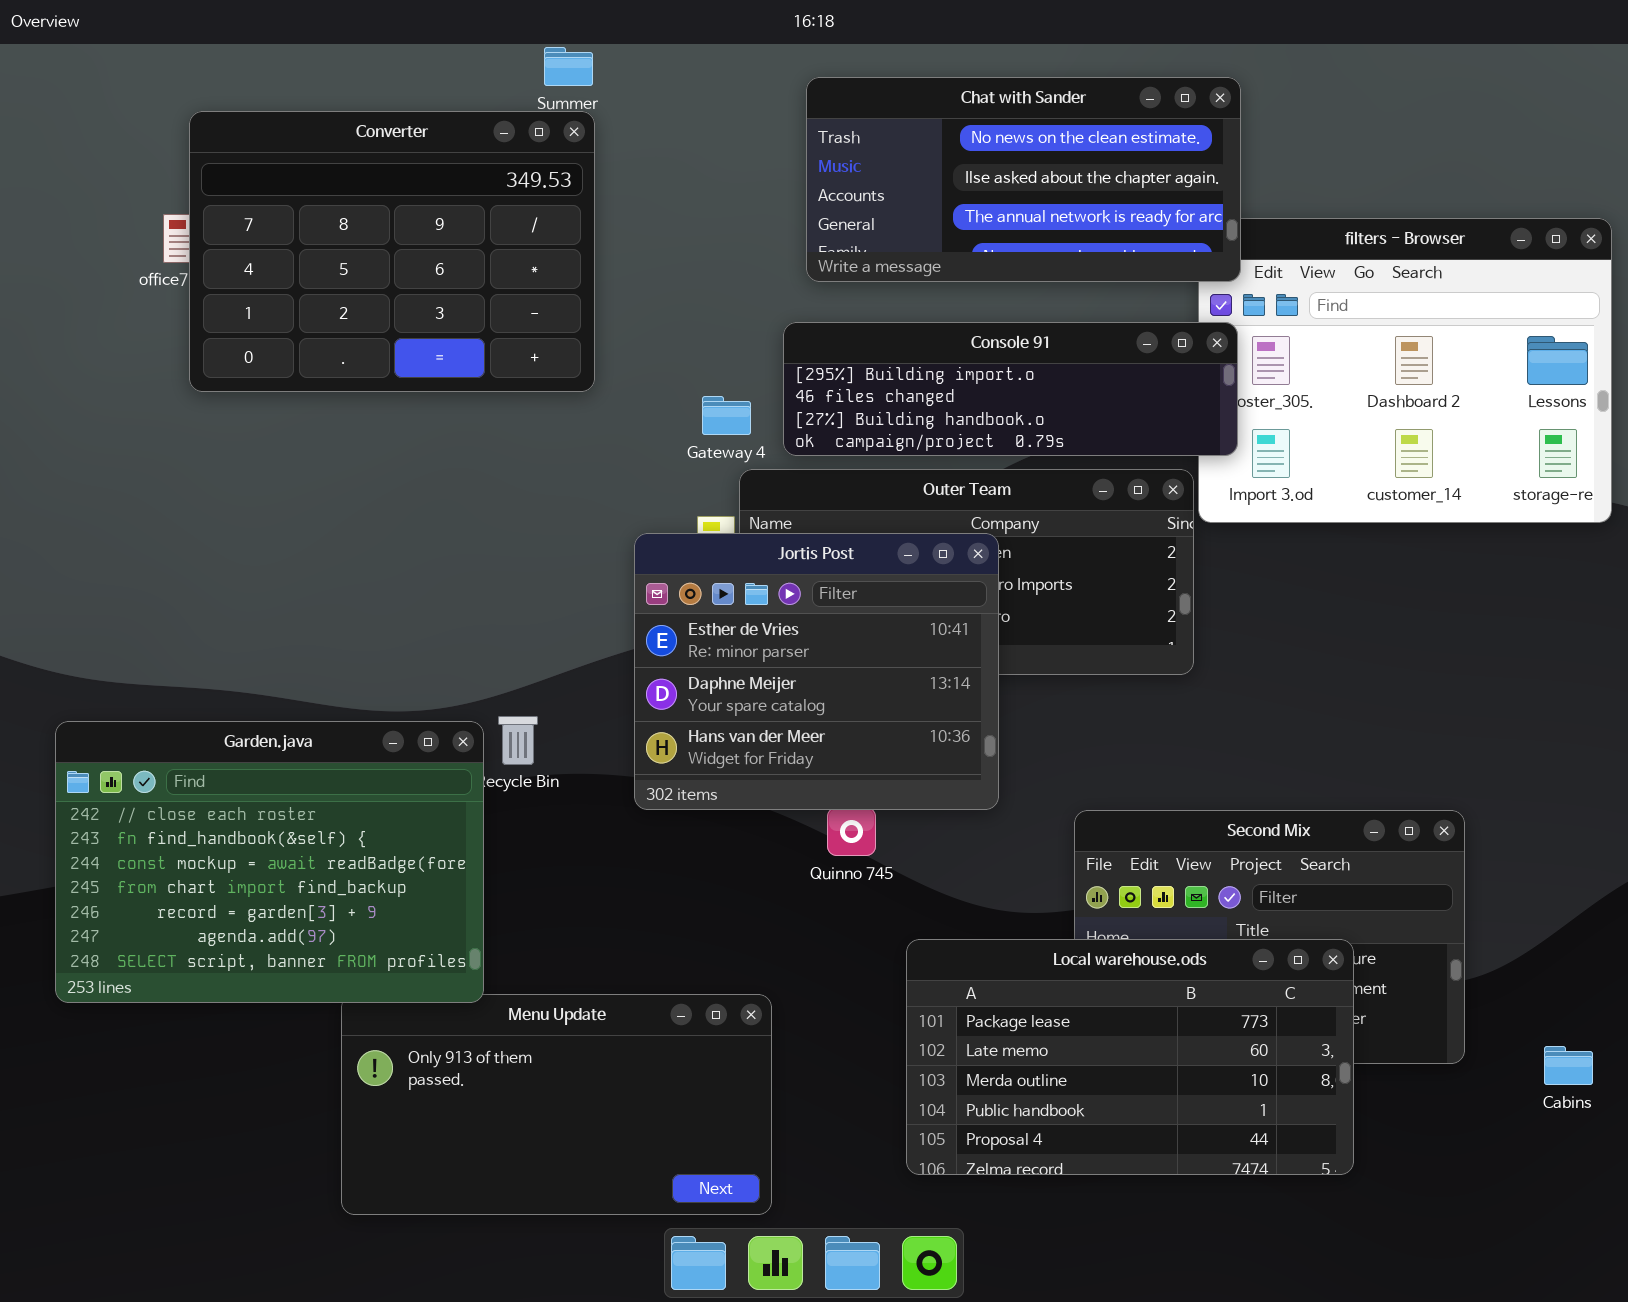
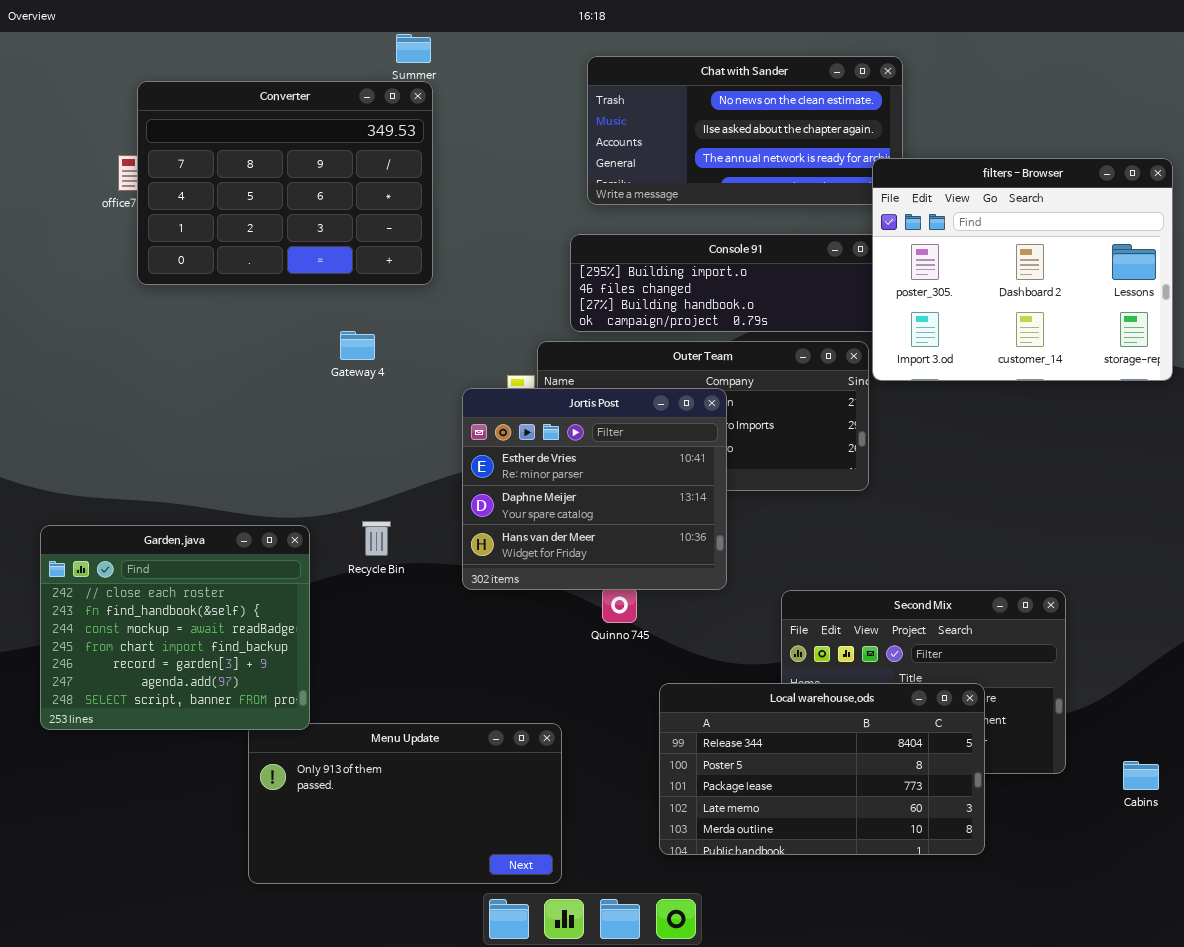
filters - Browser: [1198,218,1612,523] -> [872,158,1173,381], raised
Gateway 4: [702,396,751,435] -> [340,331,375,360], moved
Garden.java: [55,721,484,1003] -> [40,525,310,730], resized
Local warehouse.ods: [906,939,1354,1175] -> [659,683,985,855], scrolled up 2 rows

